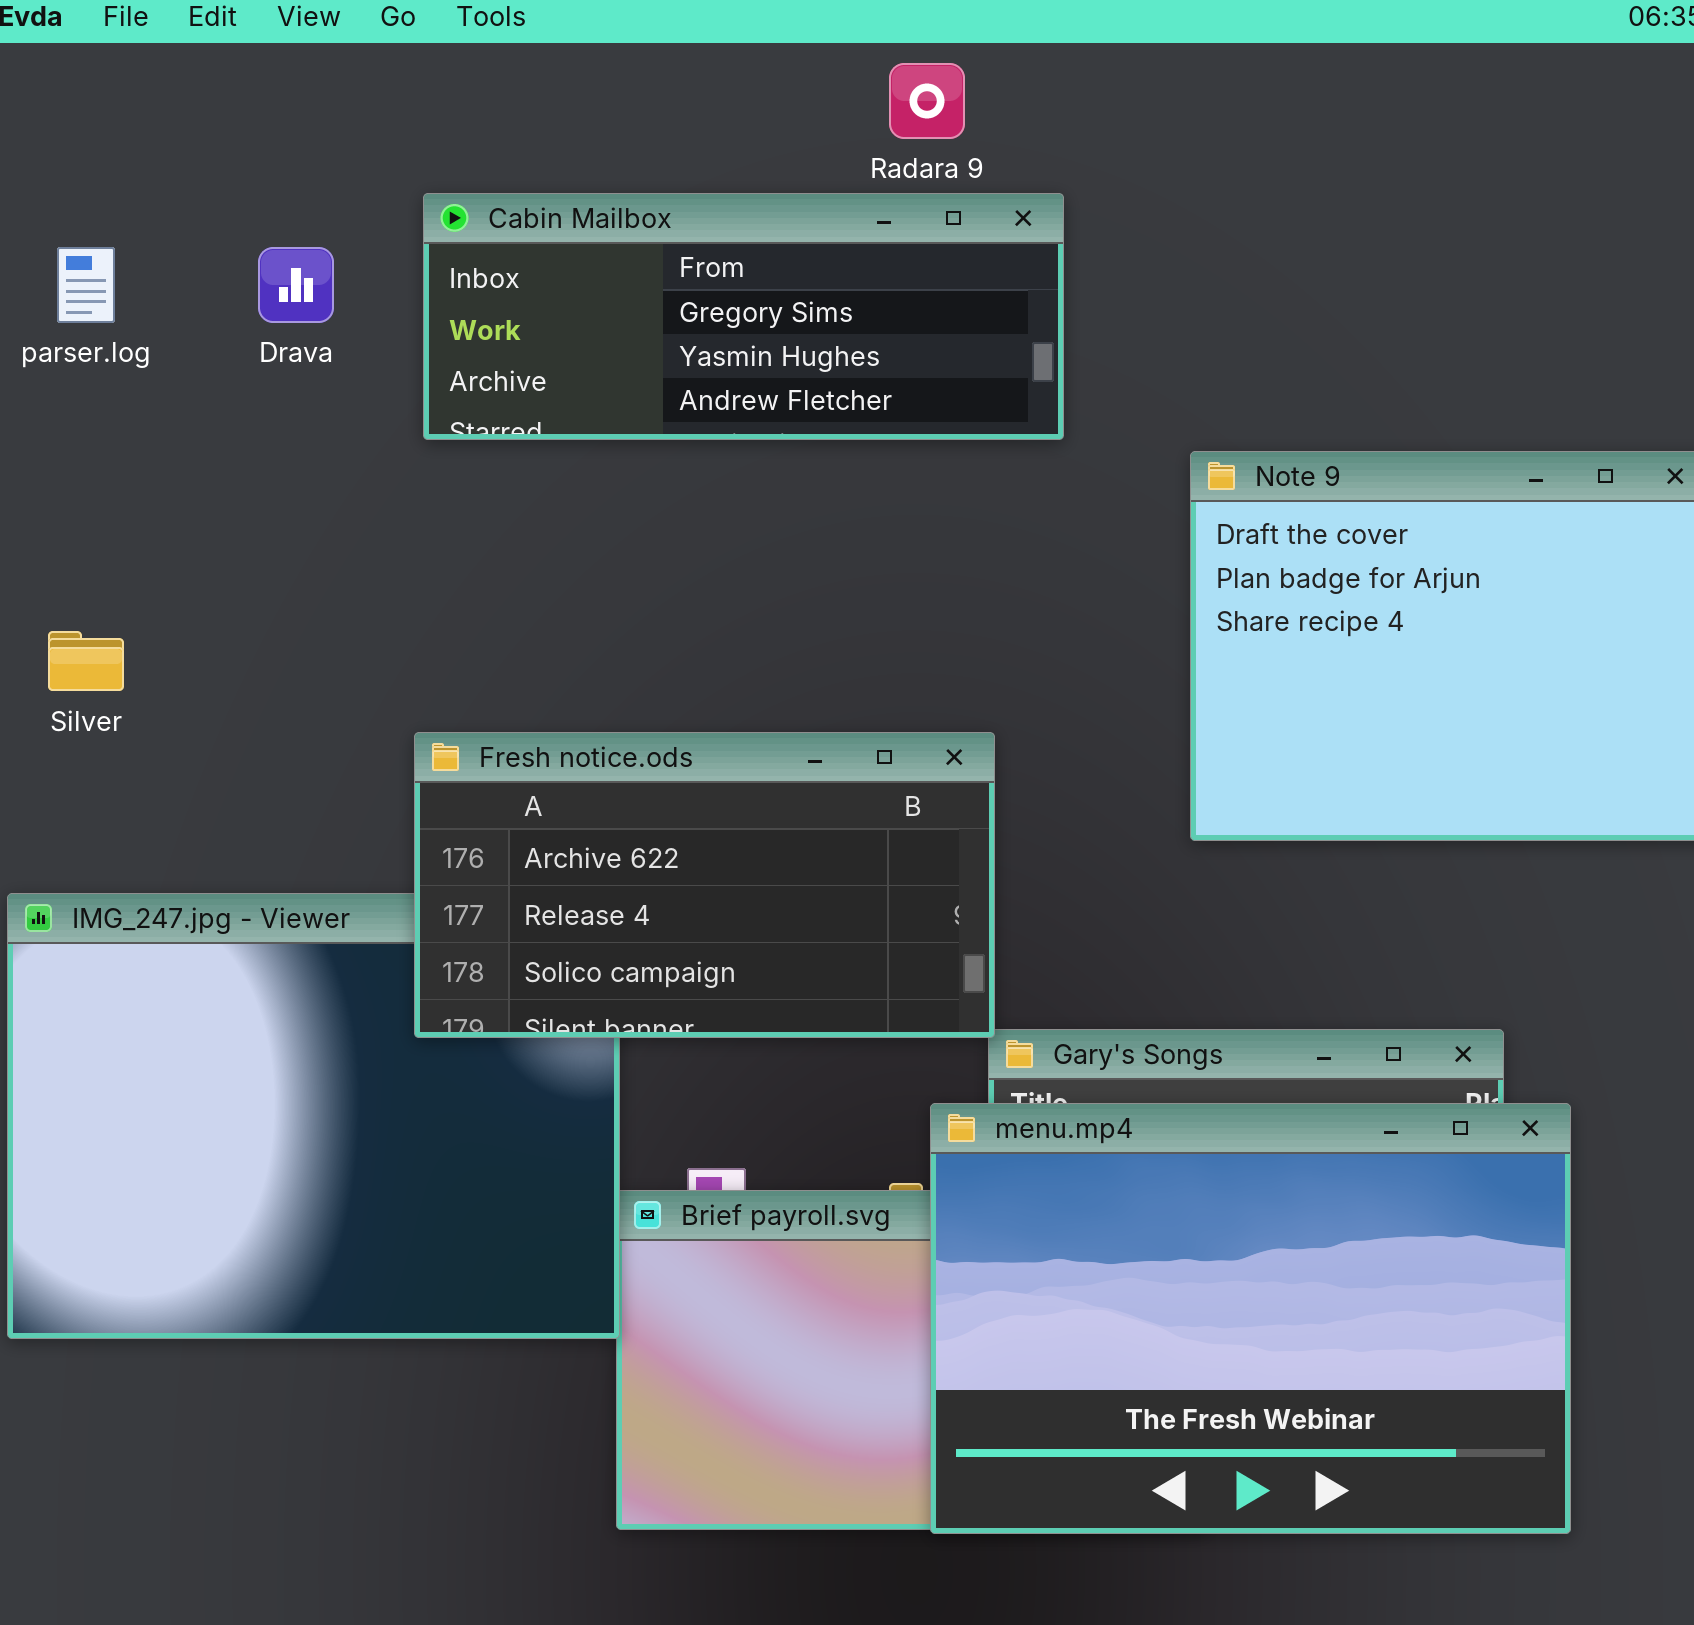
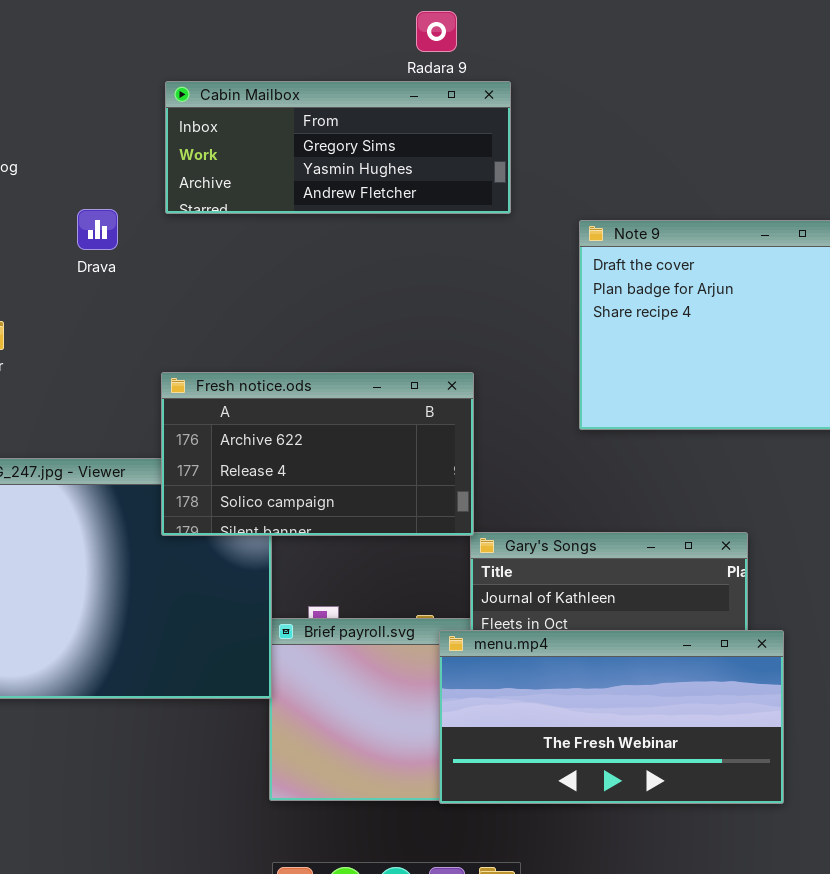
Drava: [258,247,334,323] -> [77,209,118,250], moved
menu.mp4: [930,1103,1571,1534] -> [439,630,784,804], resized

